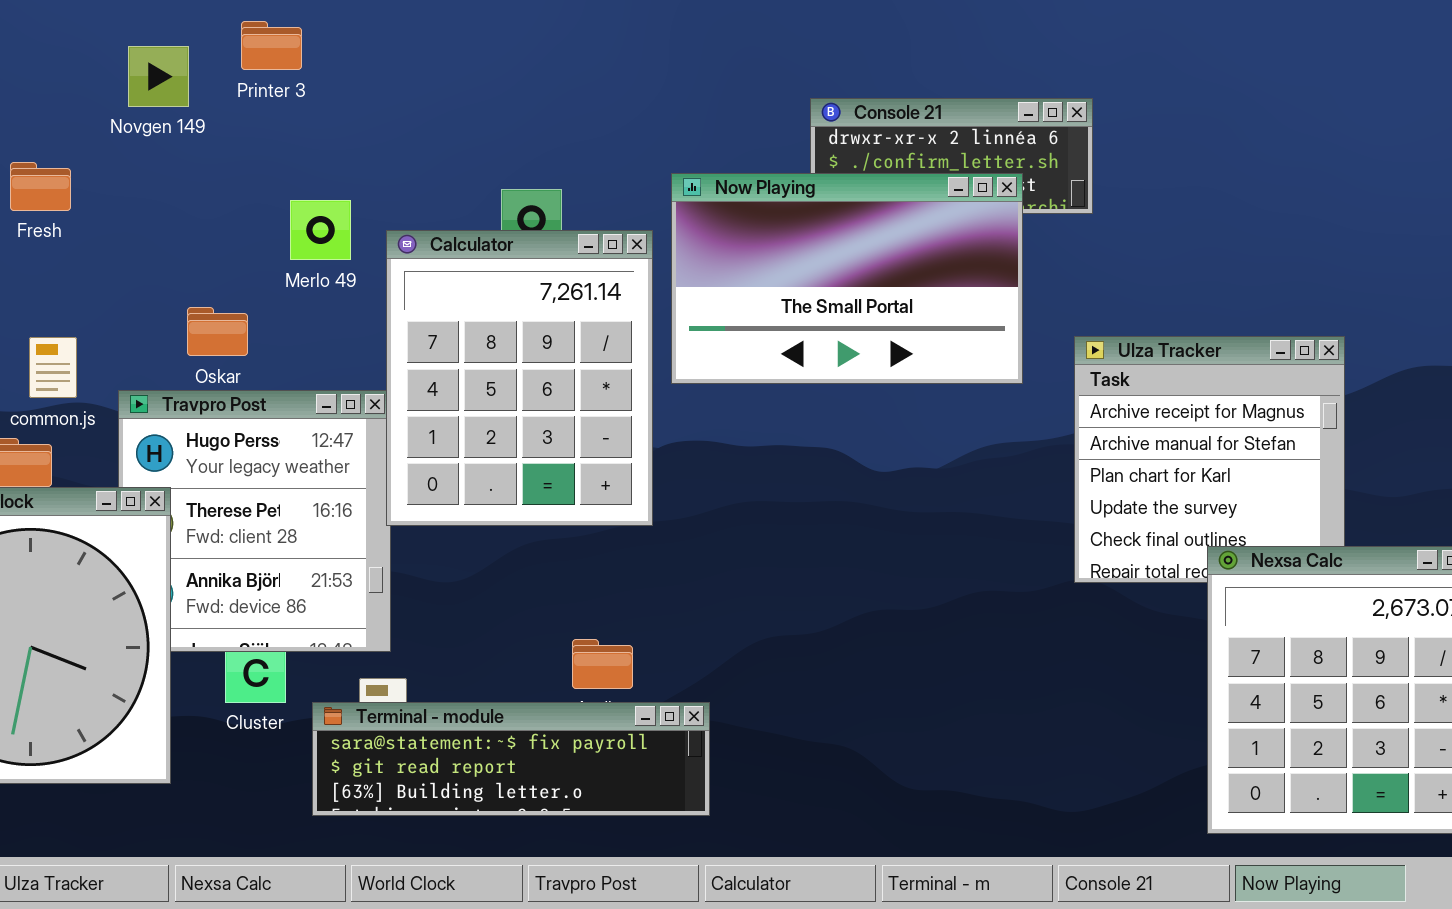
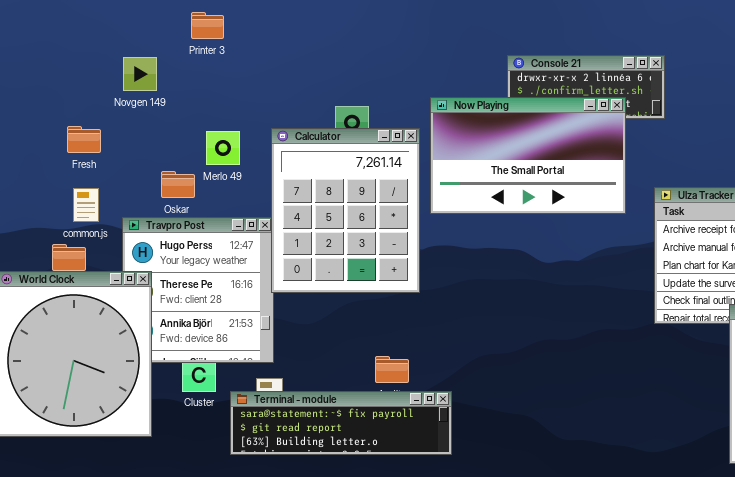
Novgen 149: [128,46,189,107] -> [123,57,157,91], moved
Fresh: [10,162,71,211] -> [67,126,101,153], moved
Merlo 49: [290,200,351,260] -> [206,131,240,165], moved

